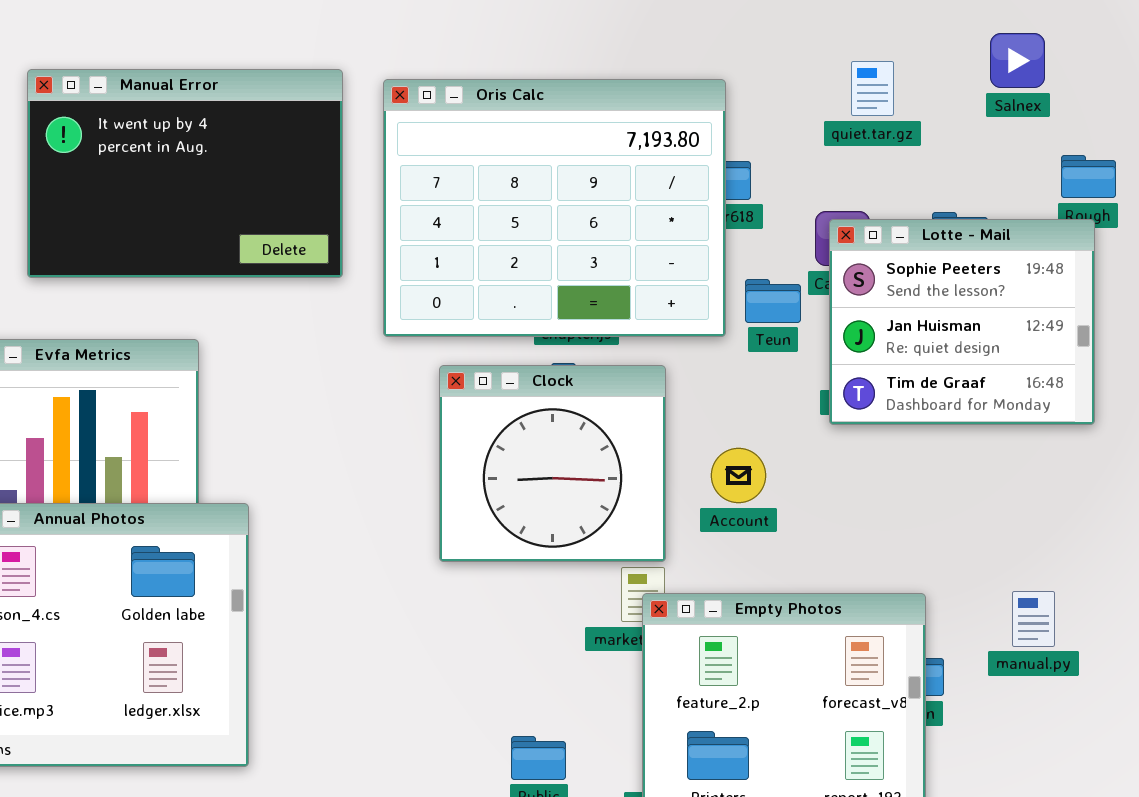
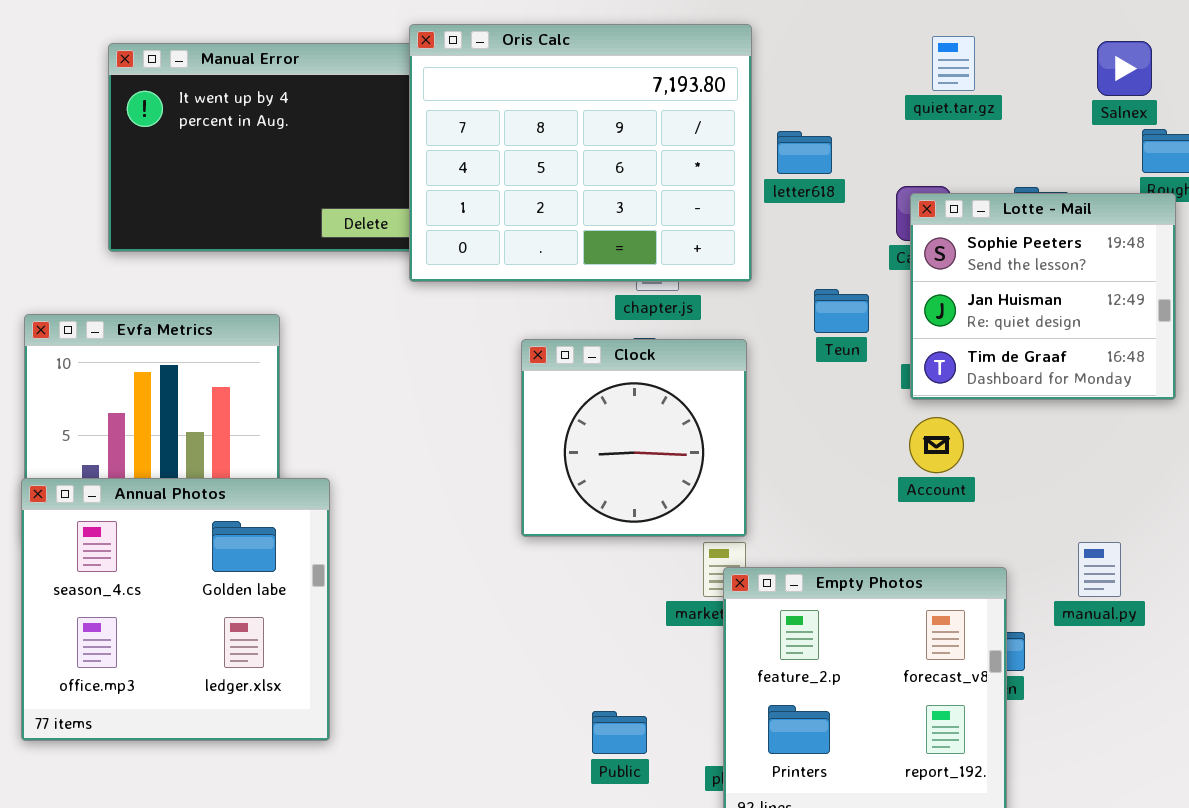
Salnex: [990,33,1045,88] -> [1097,41,1152,96], moved
Oris Calc: [383,79,726,337] -> [409,24,752,282], moved
Teun: [745,279,801,323] -> [814,289,869,333], moved
Account: [711,448,766,503] -> [909,417,964,473], moved
manual.py: [1012,591,1055,647] -> [1078,542,1121,597], moved

